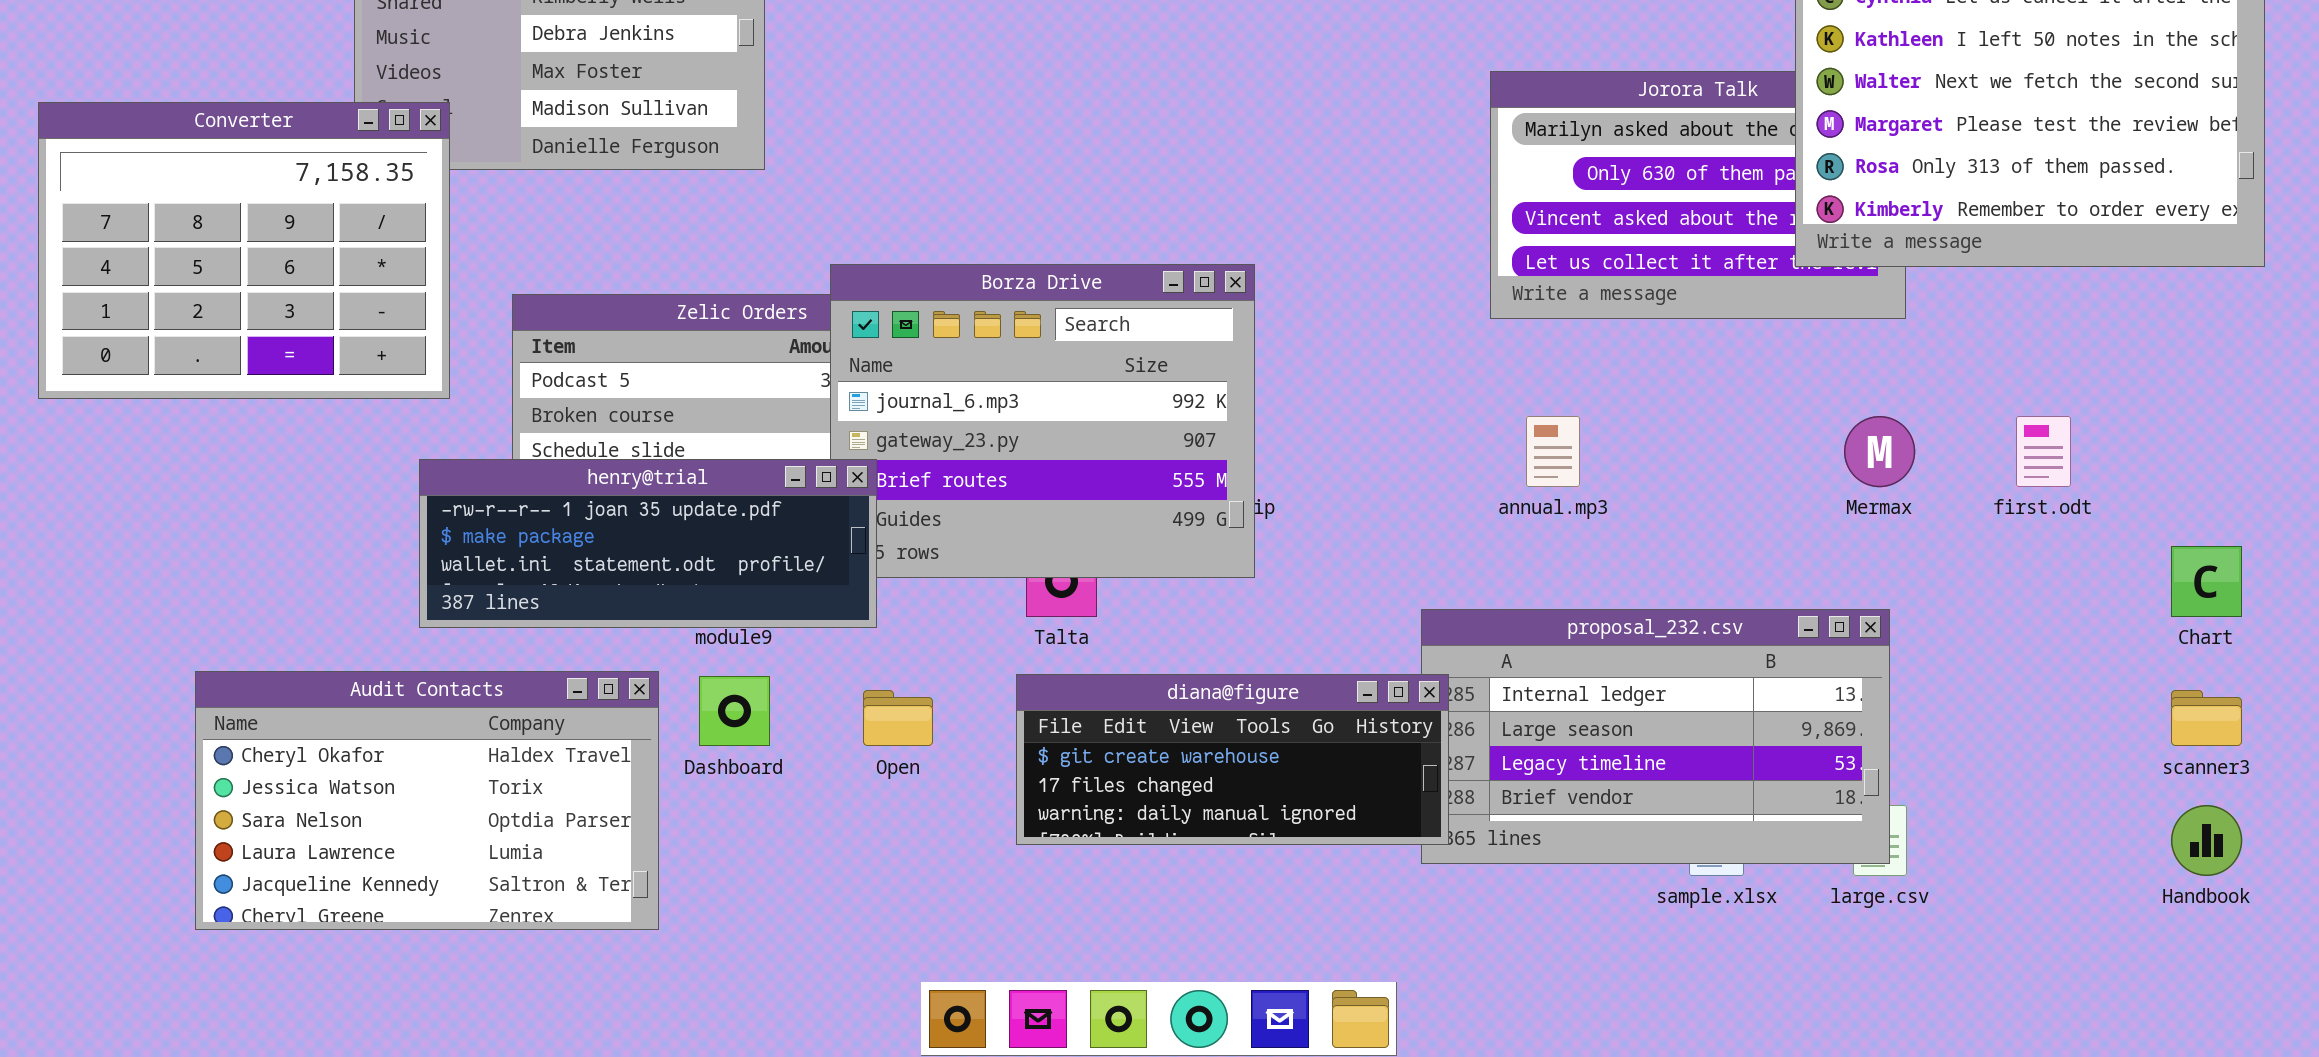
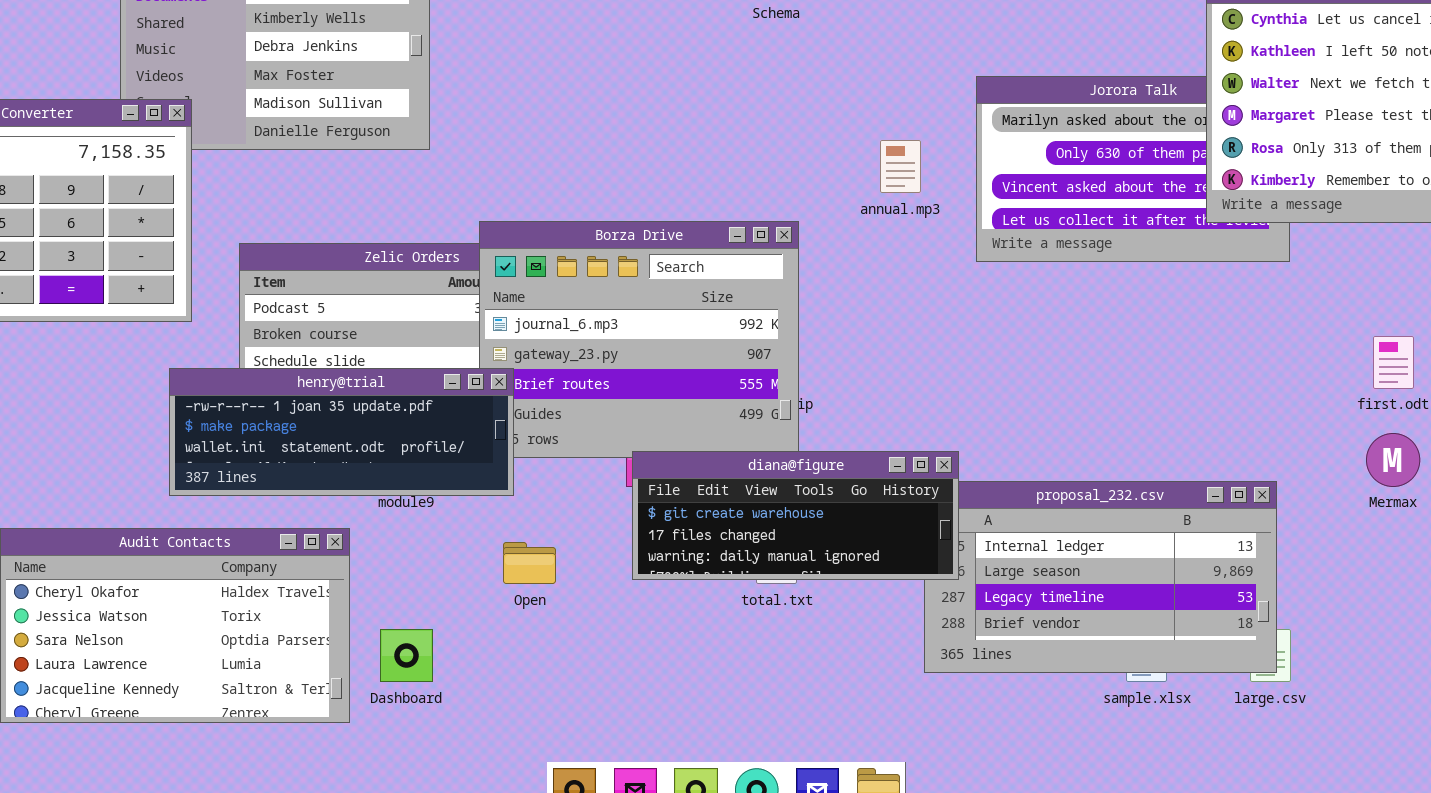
annual.mp3: [1526,416,1580,487] -> [880,140,921,193], moved
Mermax: [1844,416,1915,487] -> [1366,433,1420,487], moved
diana@figure: [1016,674,1449,845] -> [632,451,959,580], moved
Dashboard: [699,676,770,746] -> [380,629,433,682], moved

